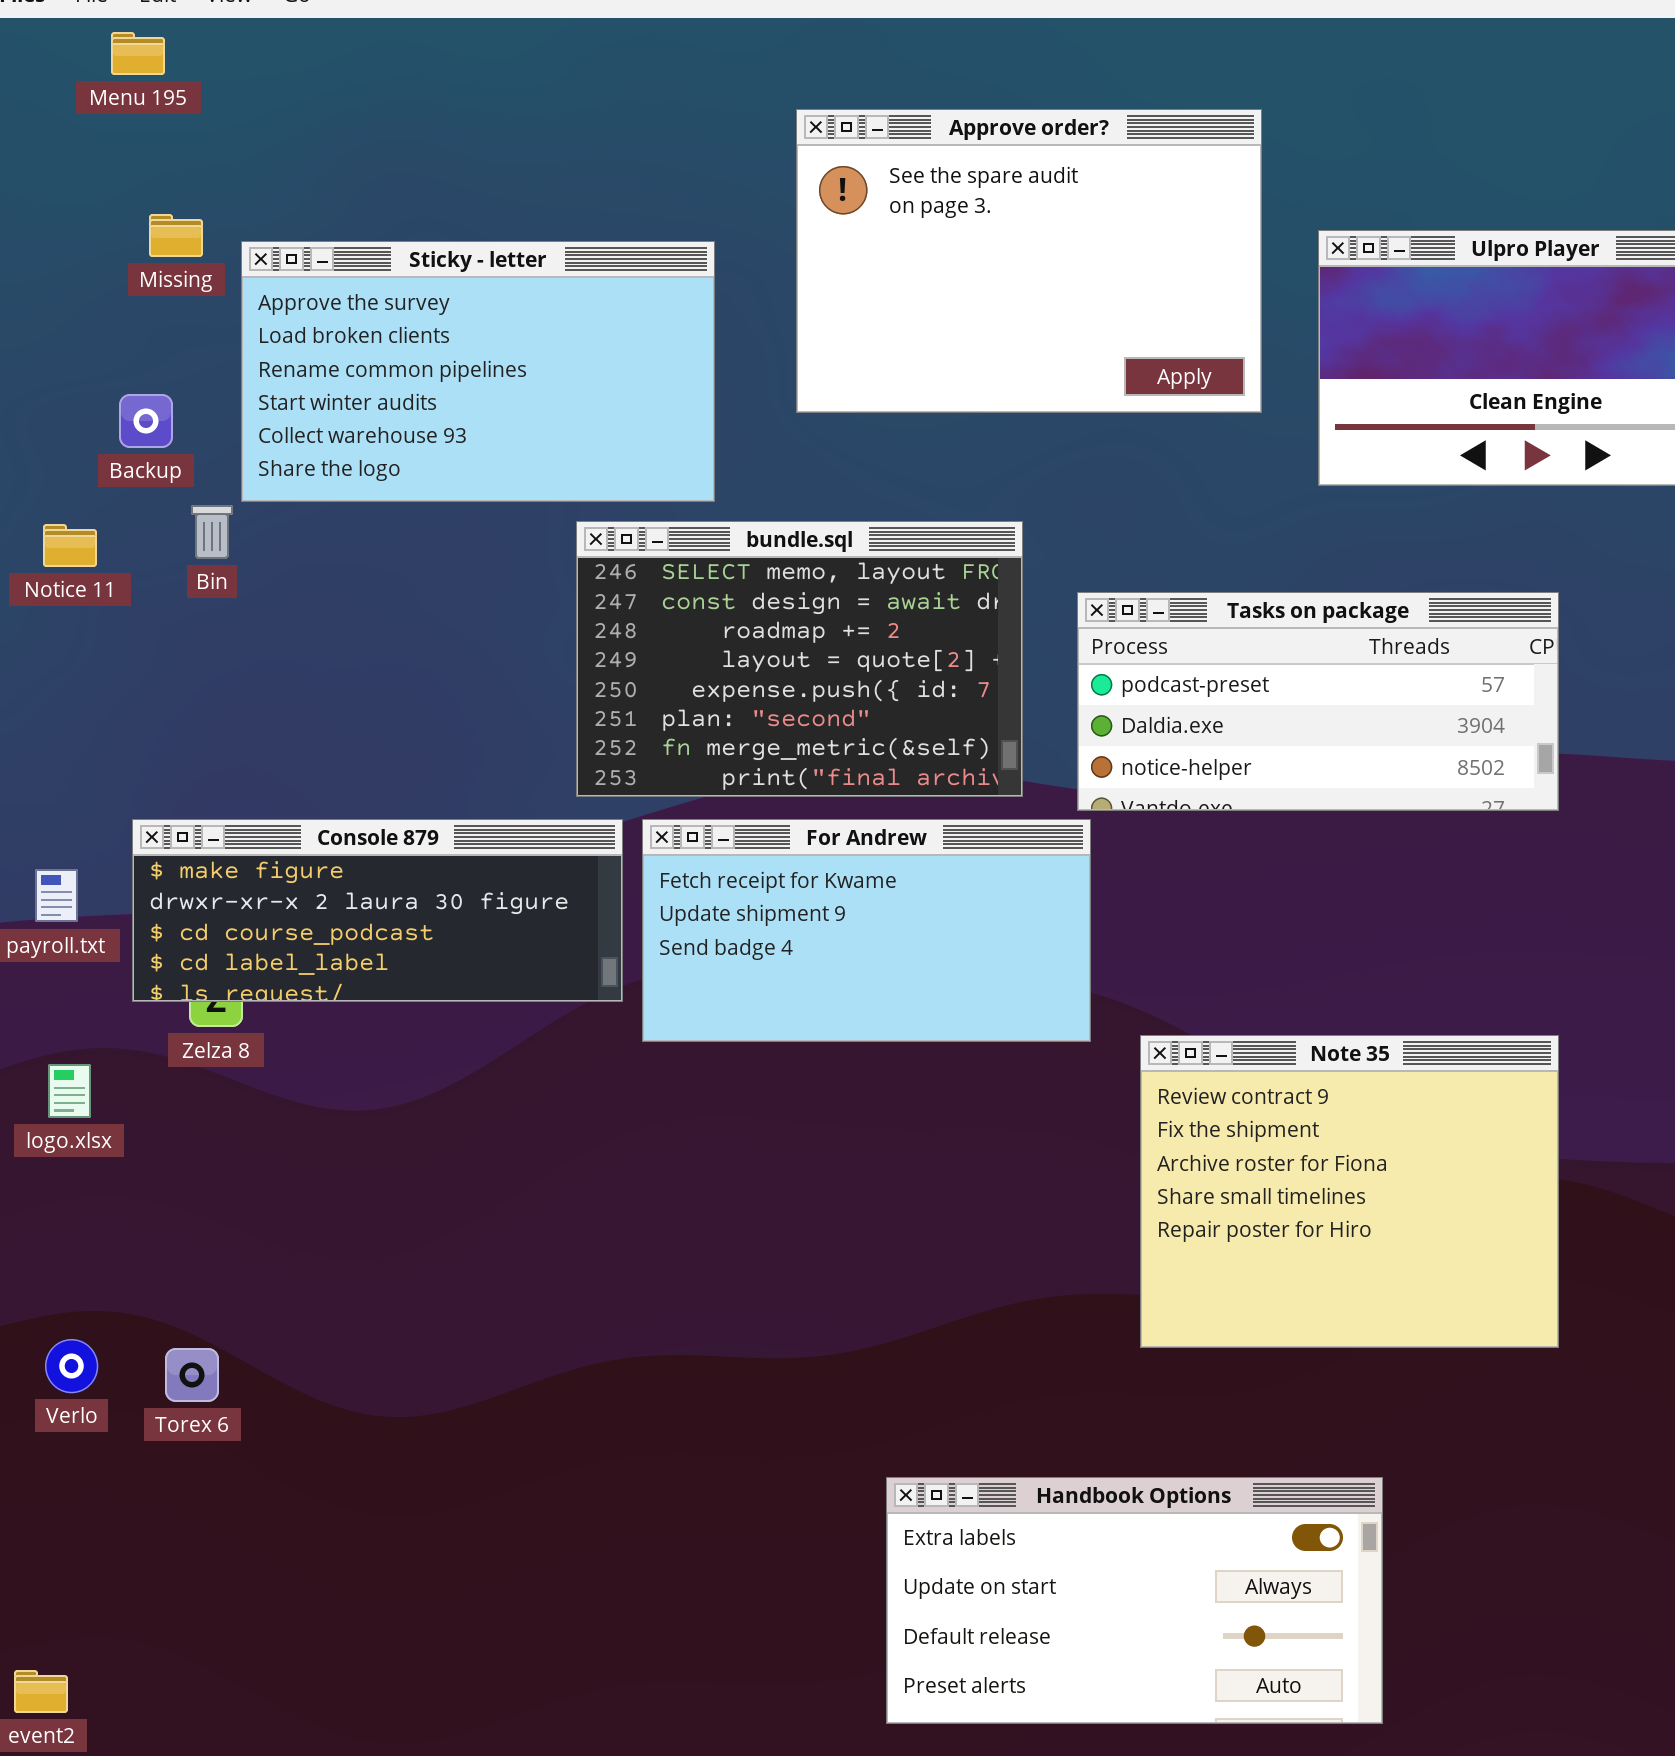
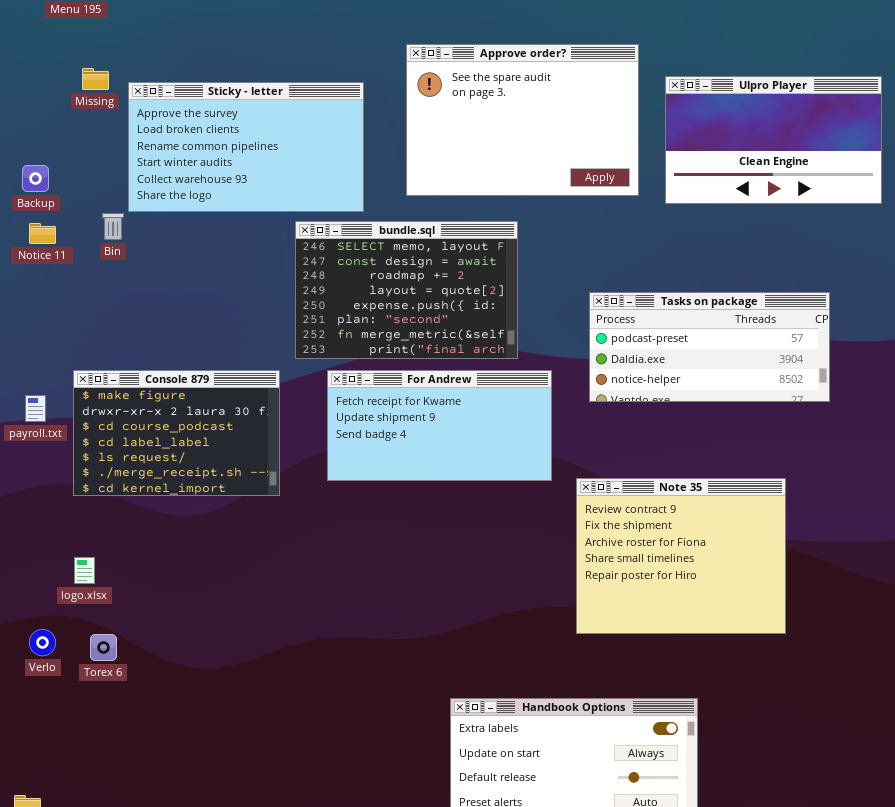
Approve order?: [796,109,1262,413] -> [406,44,639,196], moved
Backup: [119,394,173,448] -> [22,165,49,192], moved
Tasks on package: [1077,592,1559,811] -> [589,292,830,402], moved
Console 879: [132,819,623,1002] -> [73,370,280,496], resized
logo.xlsx: [48,1064,91,1118] -> [74,557,95,584], moved

